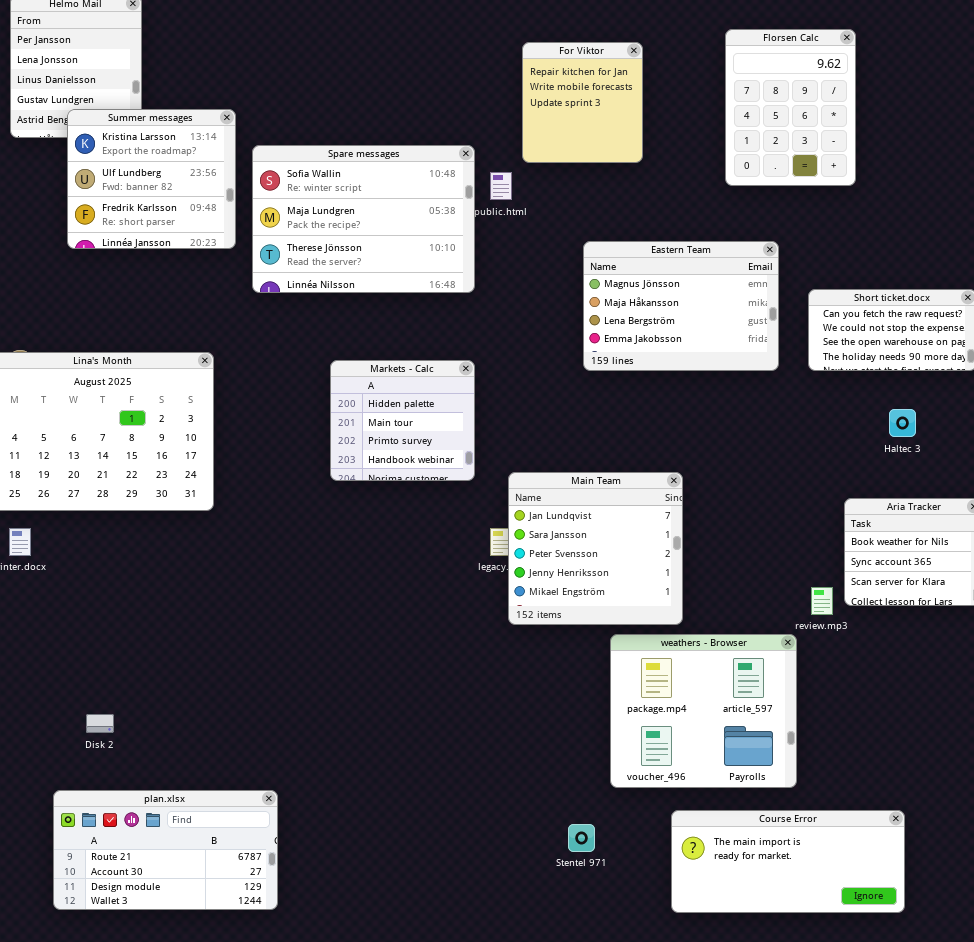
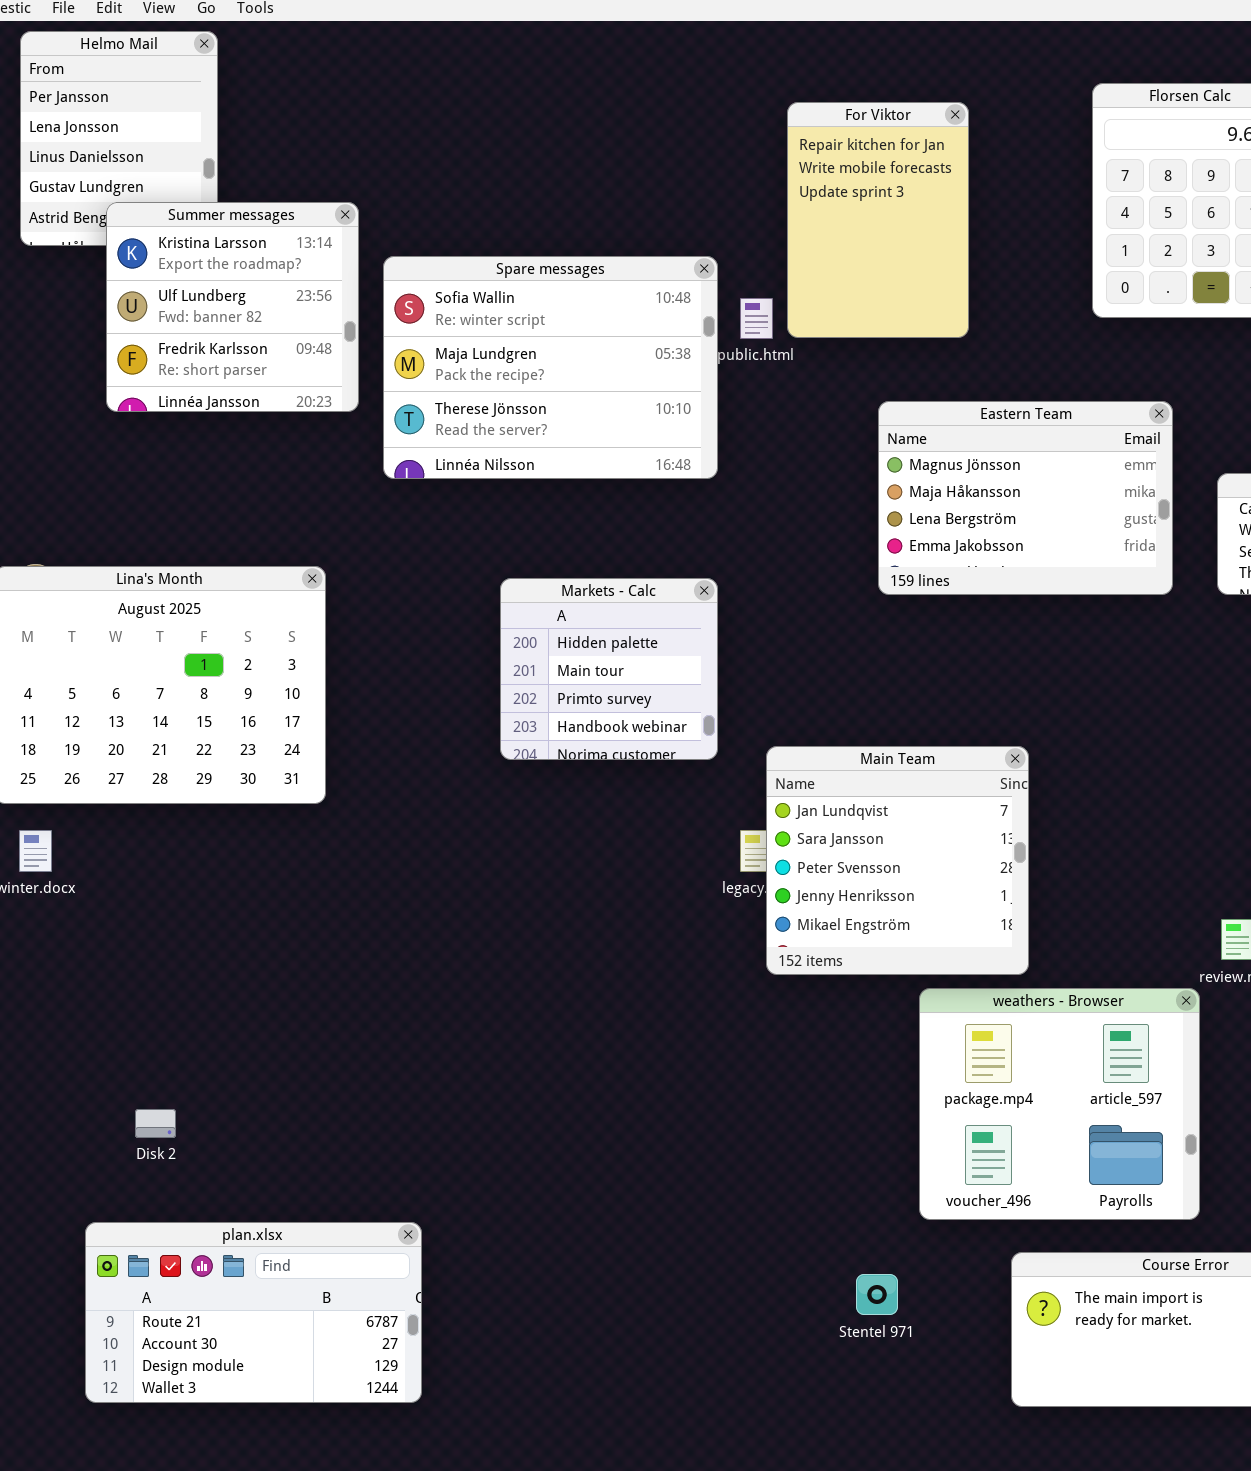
For Viktor: [522,42,643,163] -> [787,102,969,338], resized

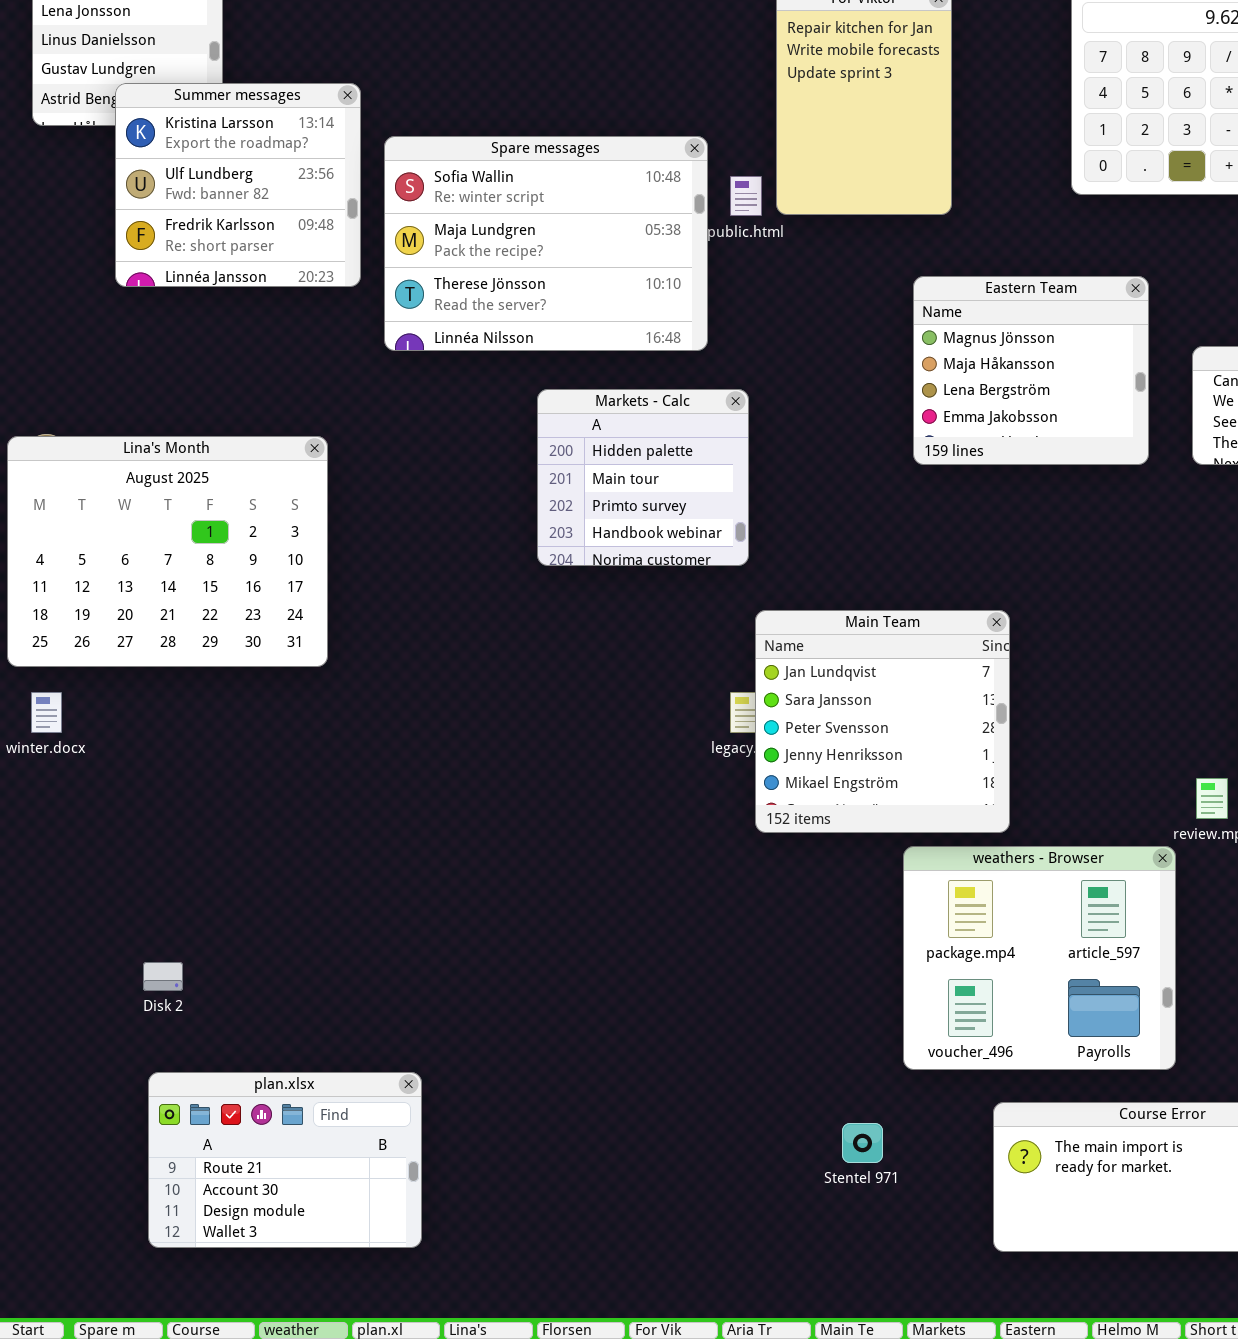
Eastern Team: [878,401,1173,595] -> [913,276,1149,465], resized
Markets - Calc: [500,578,718,760] -> [537,389,749,566], moved
plan.xlsx: [85,1222,422,1403] -> [148,1072,422,1248], resized

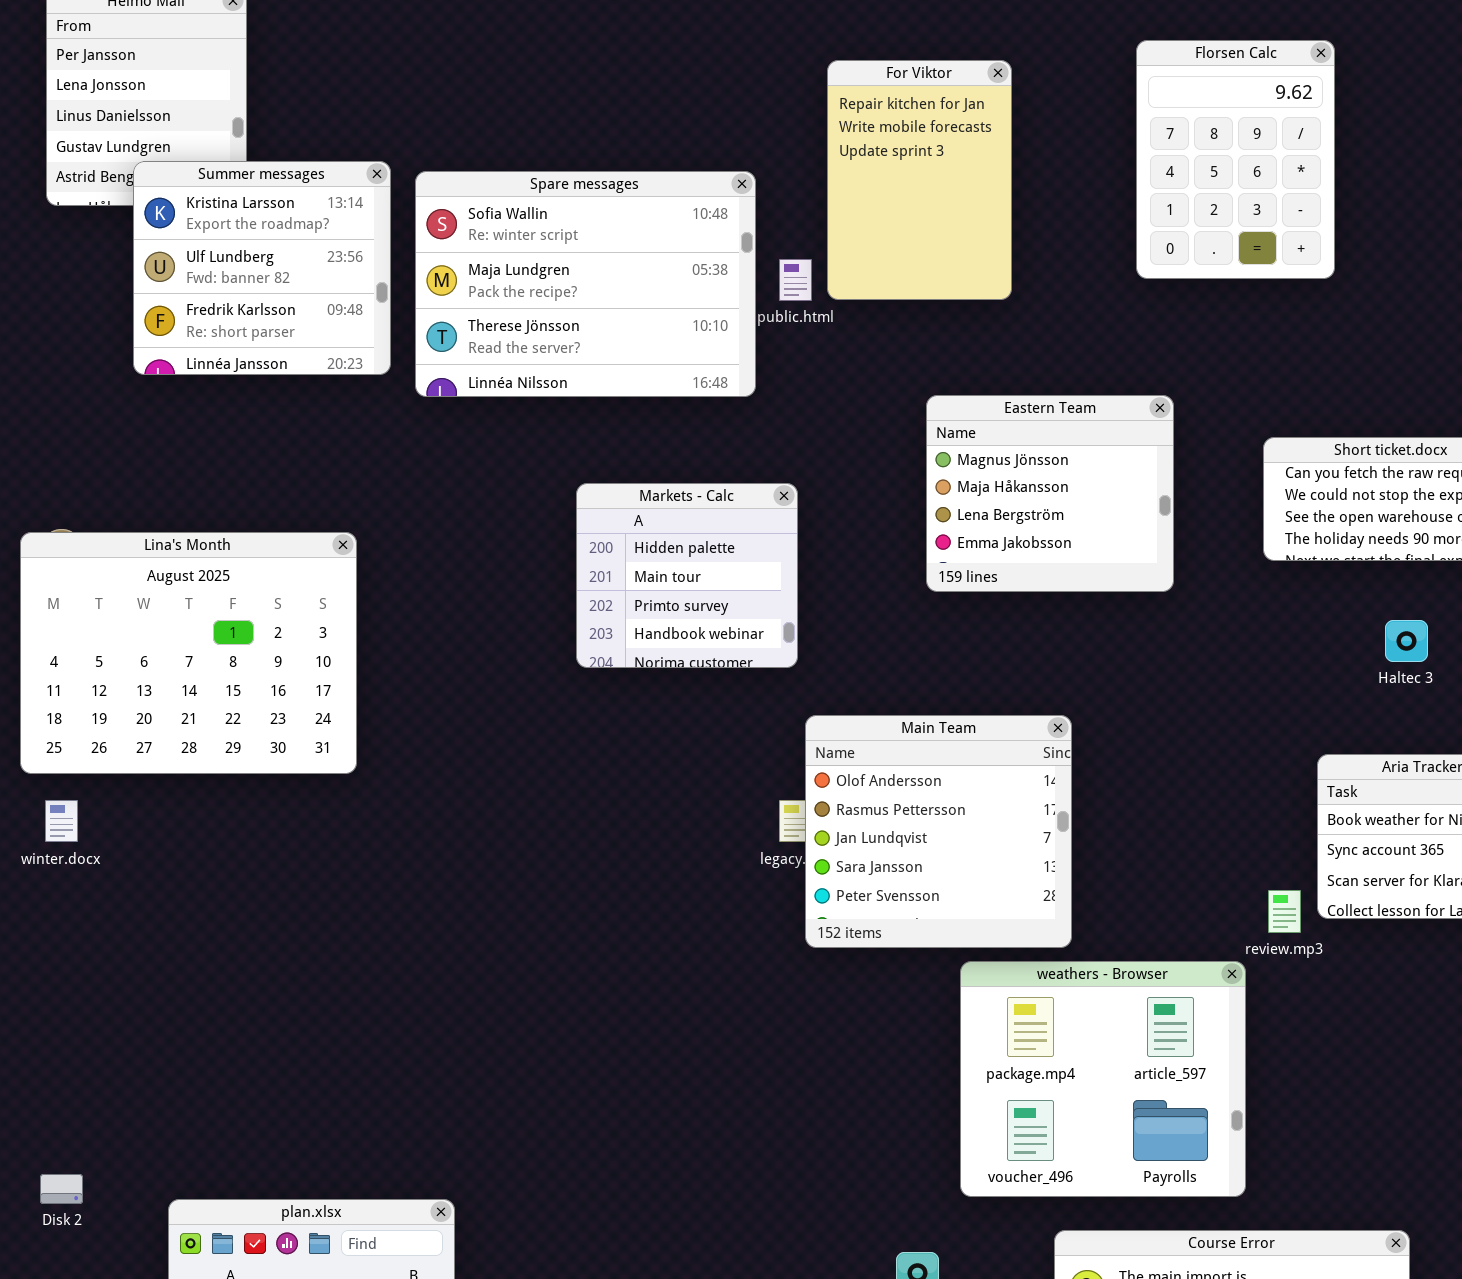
Spare messages: [384,136,708,351] -> [415,171,756,397], moved
Eastern Team: [913,276,1149,465] -> [926,395,1174,592], moved
Main Team: [755,610,1010,833] -> [805,715,1072,948], scrolled up 2 rows
Disk 2: [143,962,183,991] -> [40,1174,83,1204], moved

